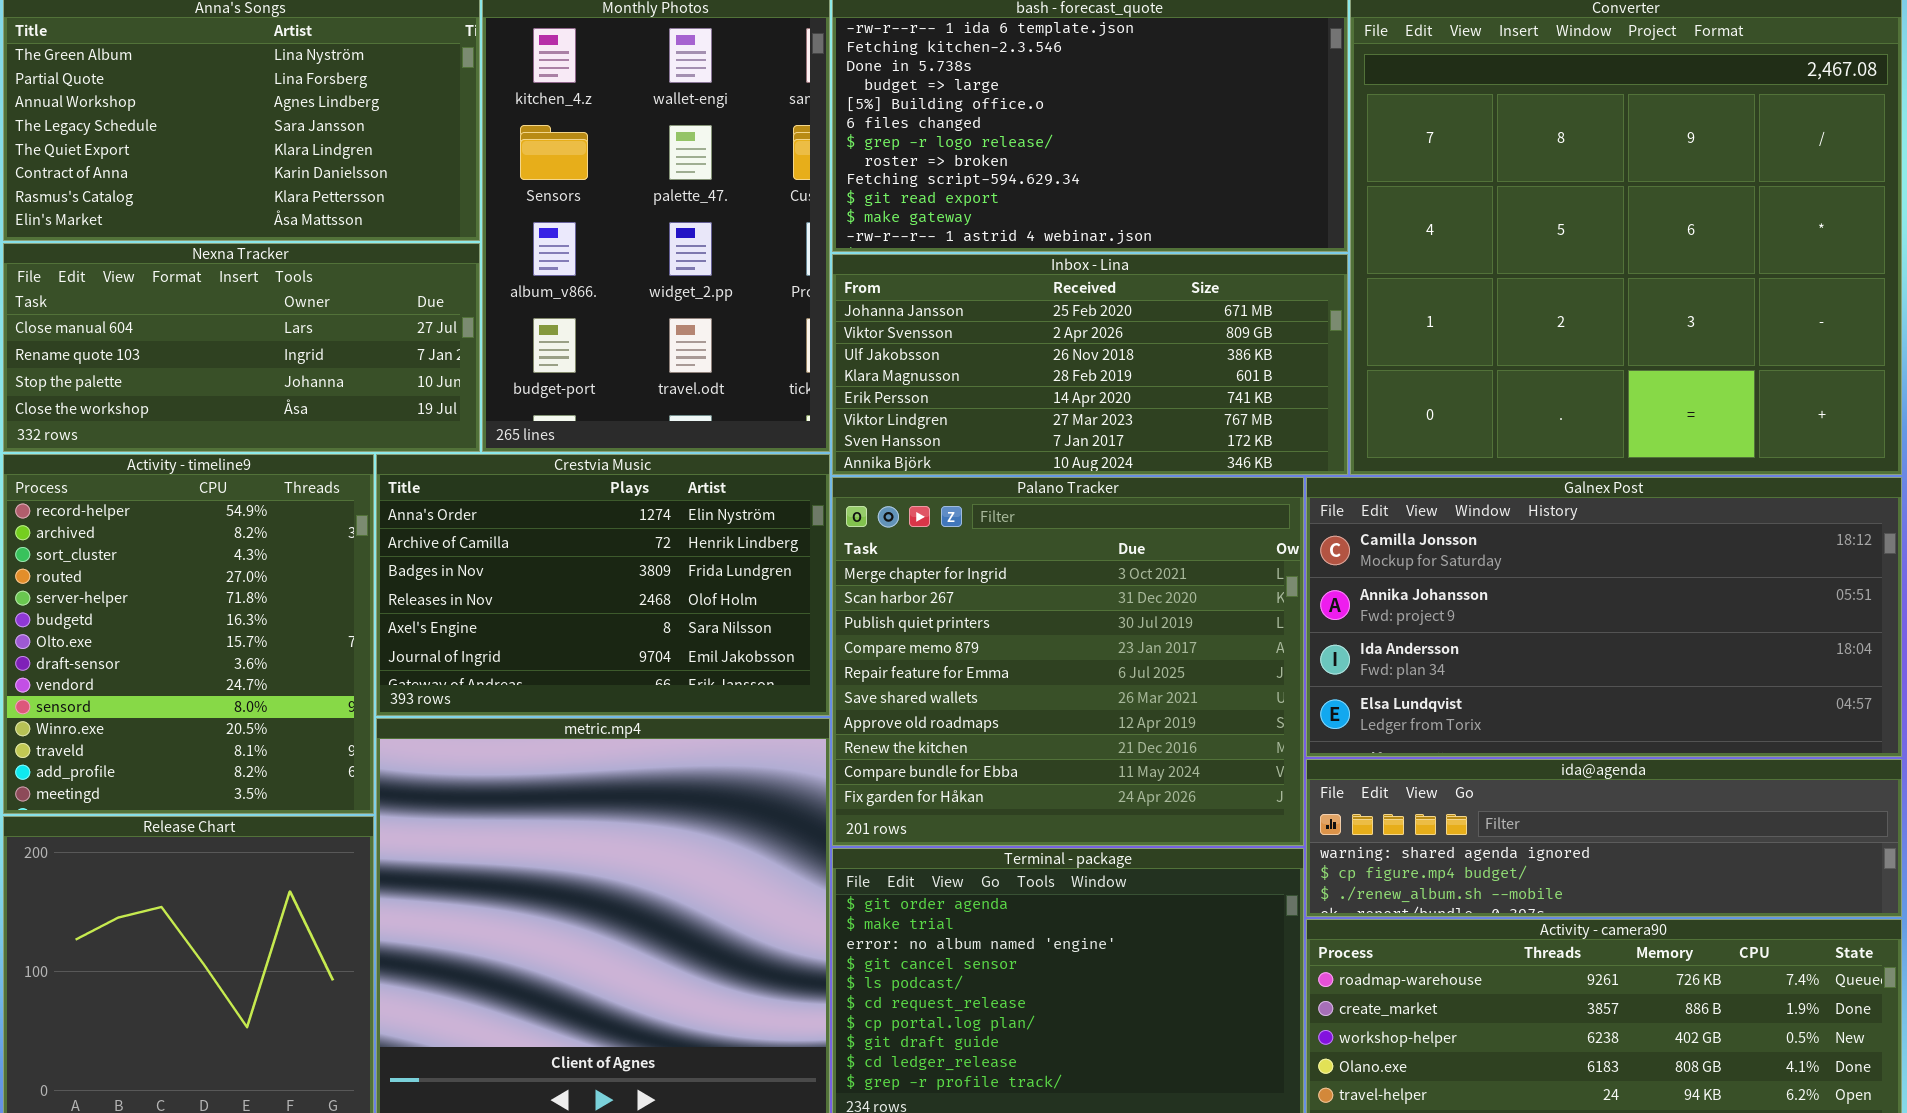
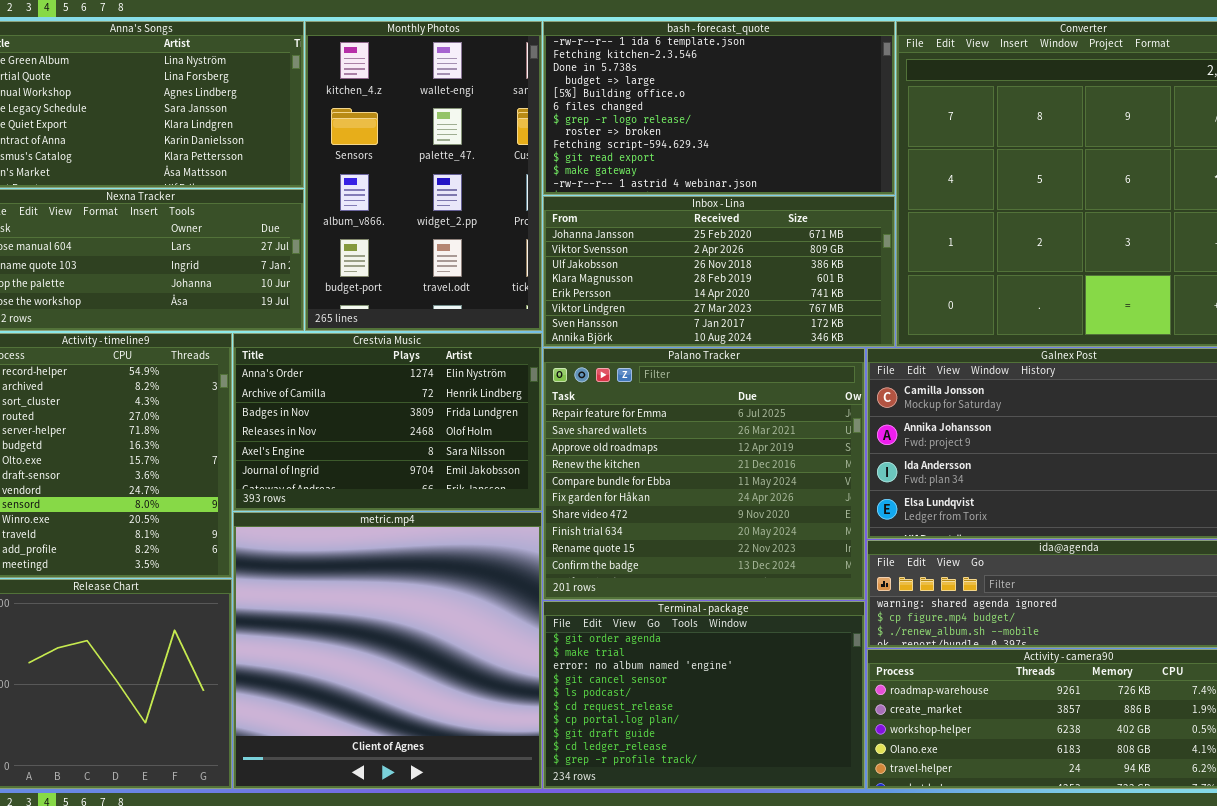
Palano Tracker: [832,477,1304,846] -> [543,348,865,600], scrolled down 4 rows

